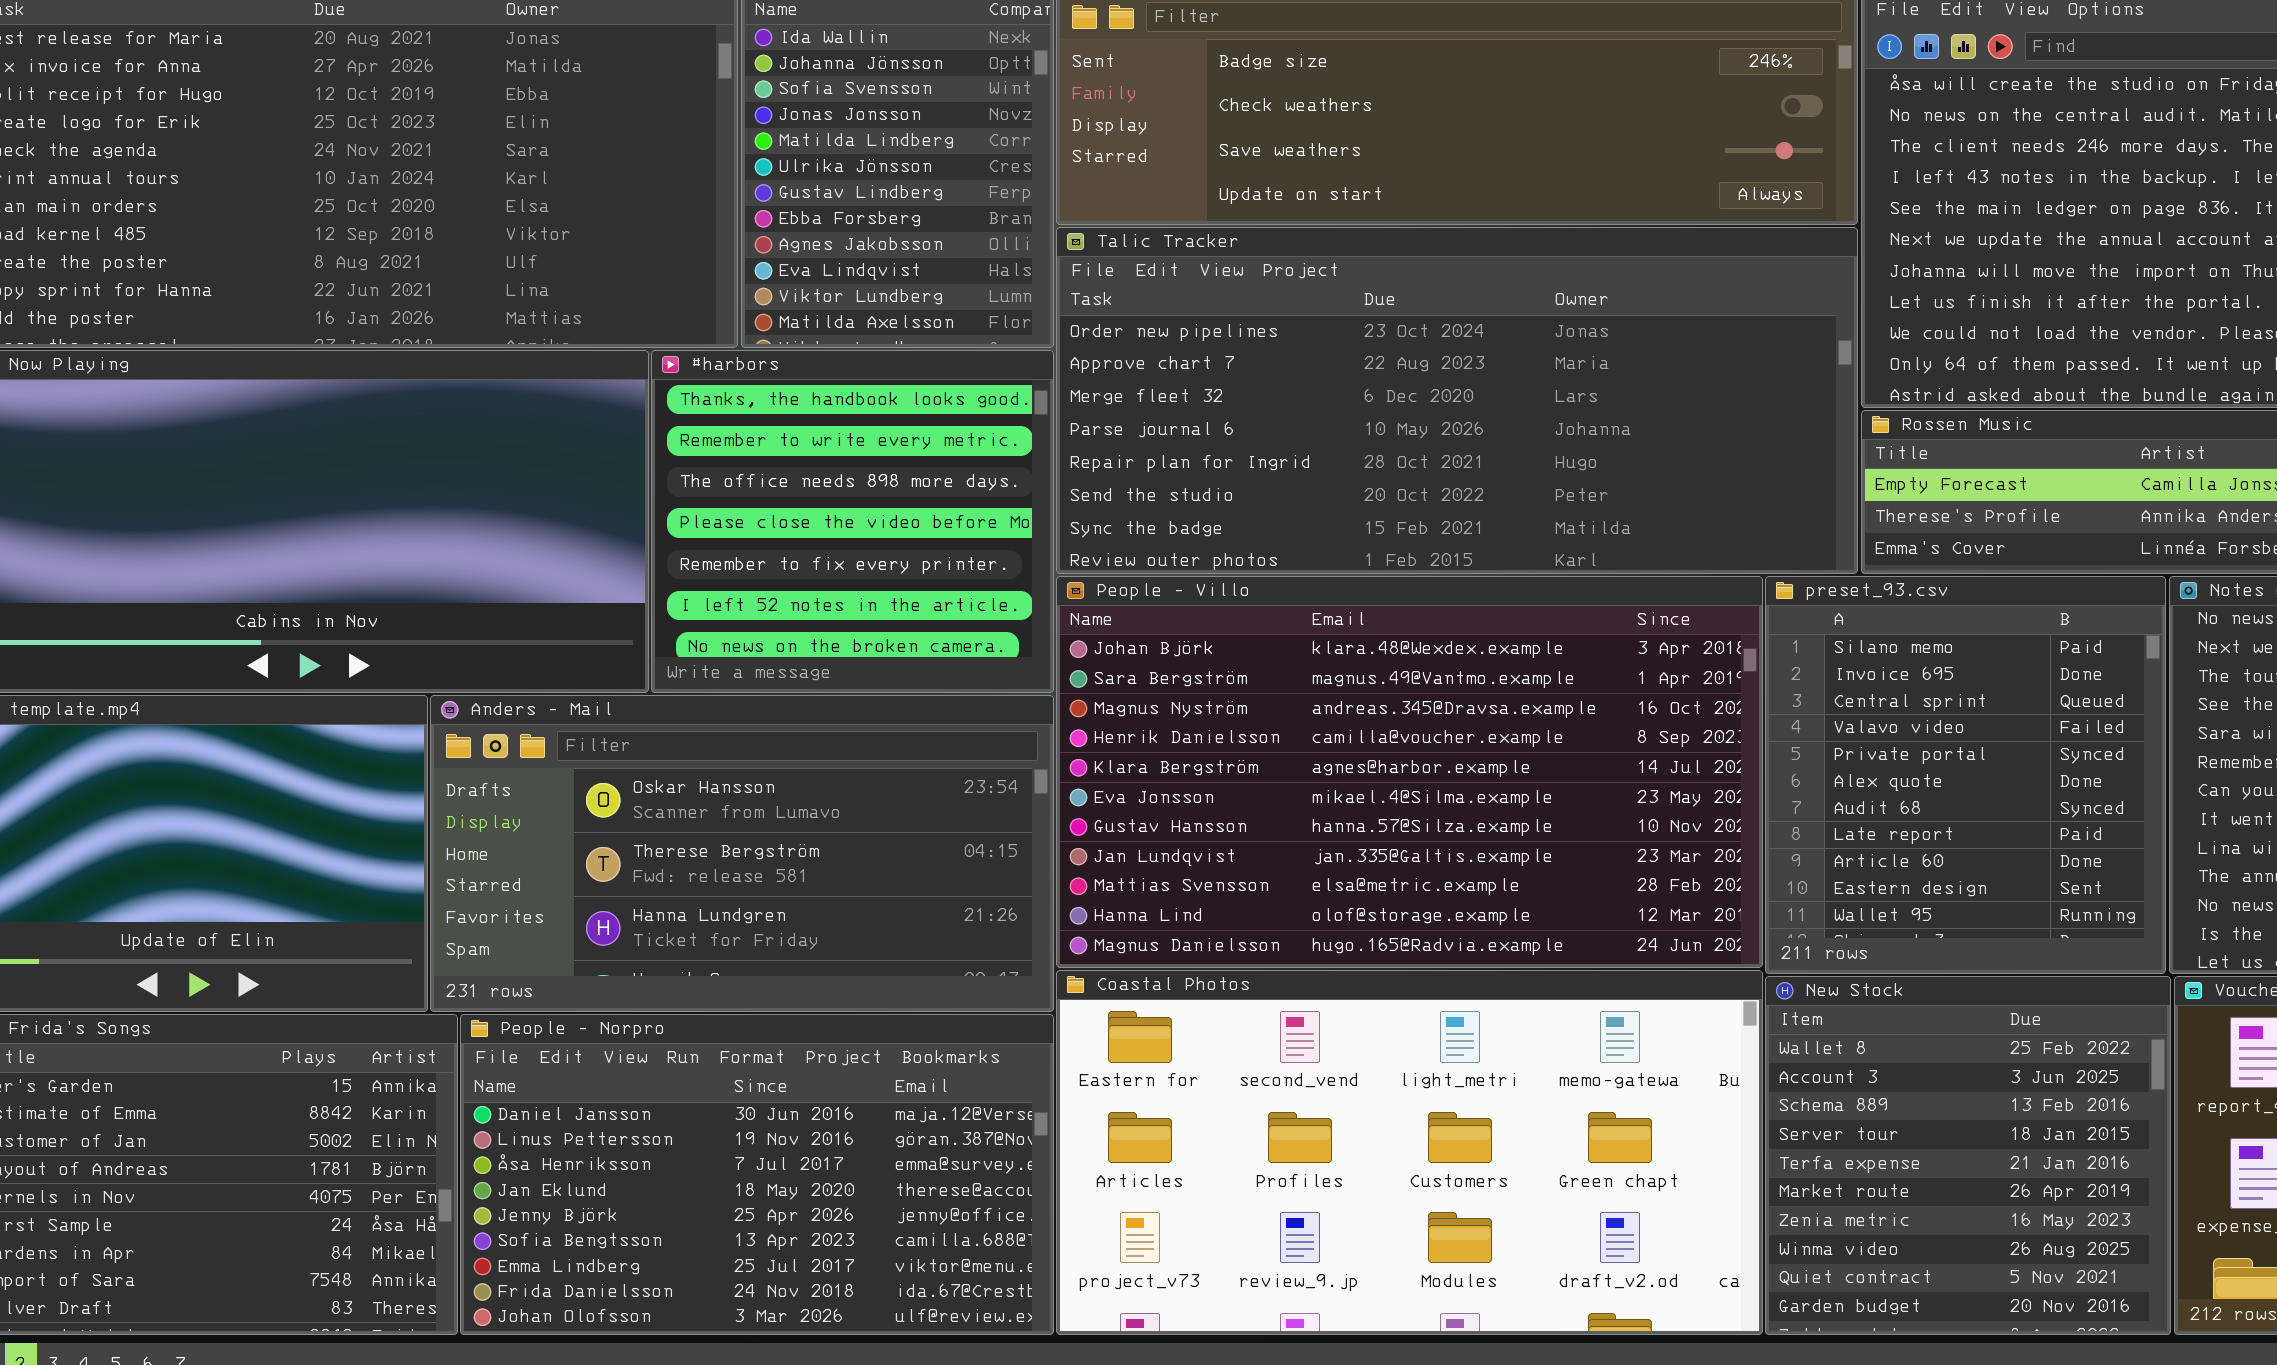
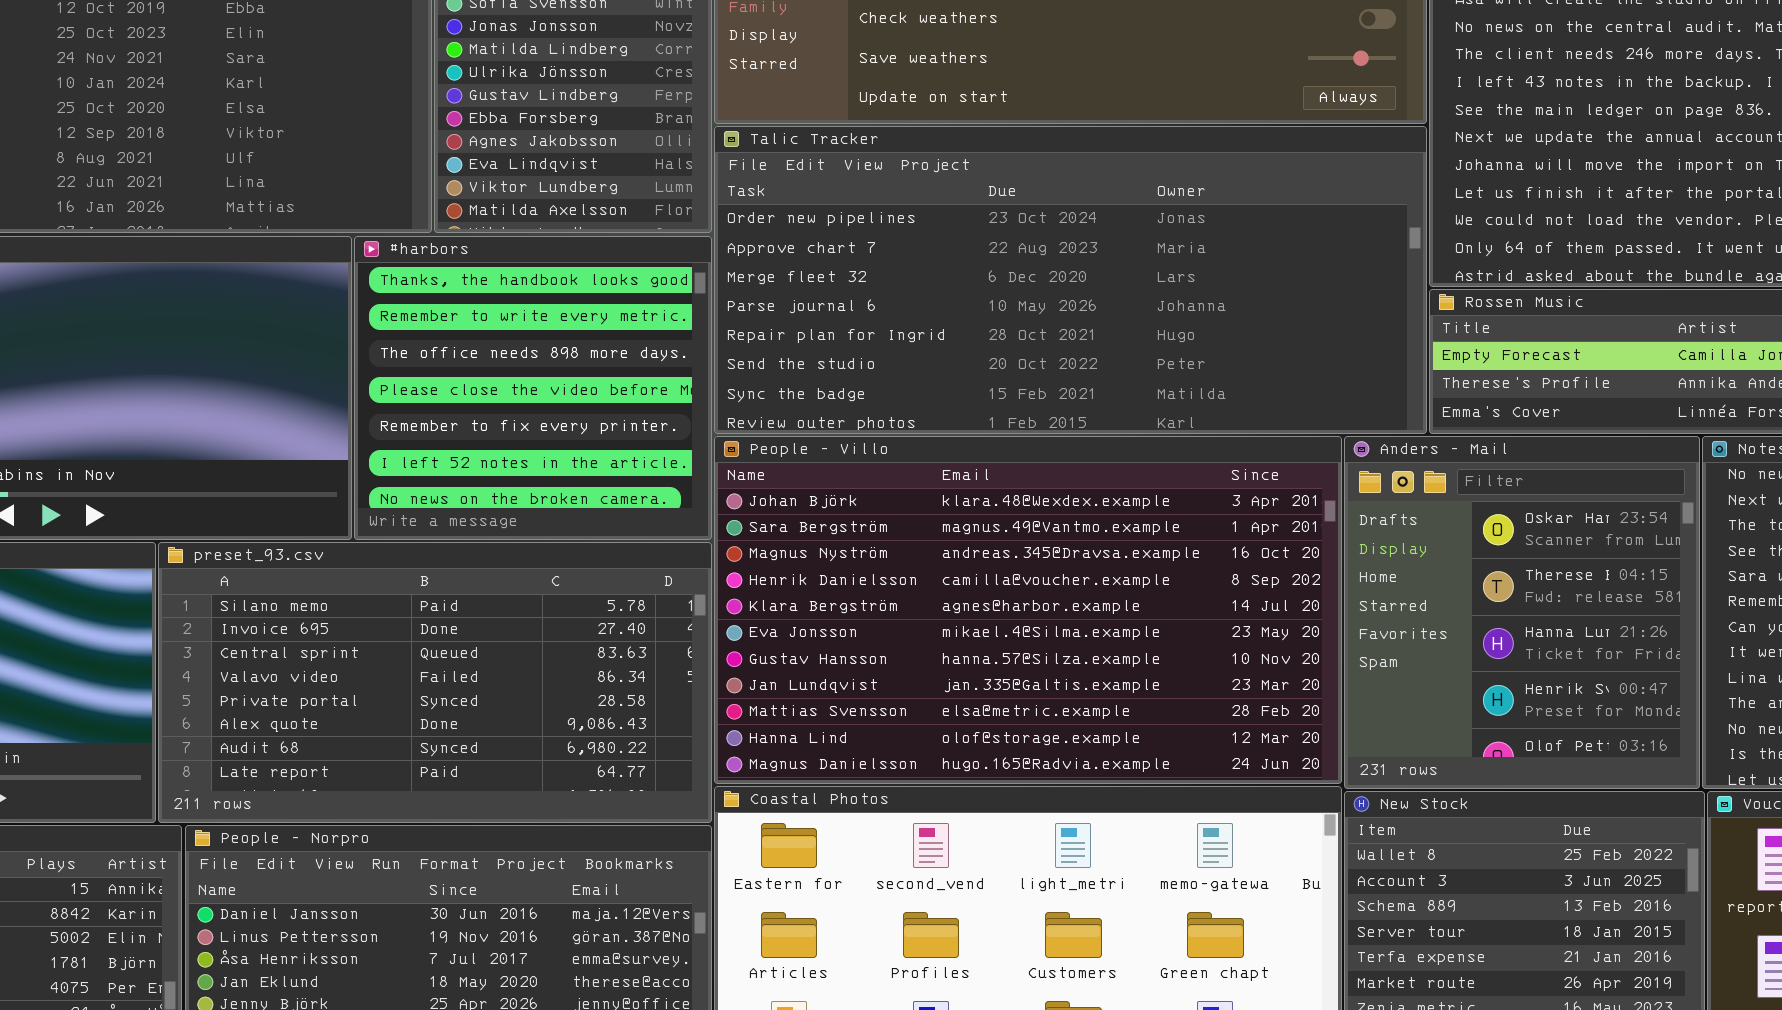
preset_93.csv: [1765,576,2166,974] -> [158,542,712,823], moved, resized
Anders - Mail: [430,695,1054,1012] -> [1344,436,1700,789], moved, resized

